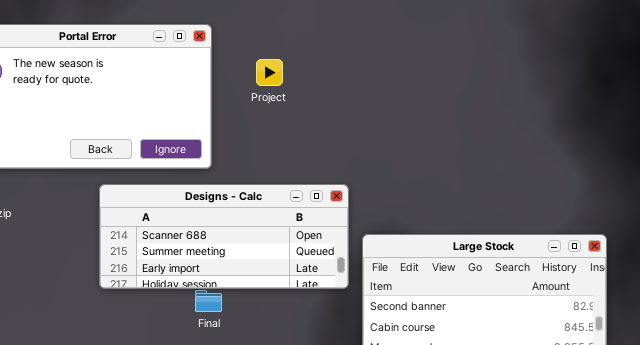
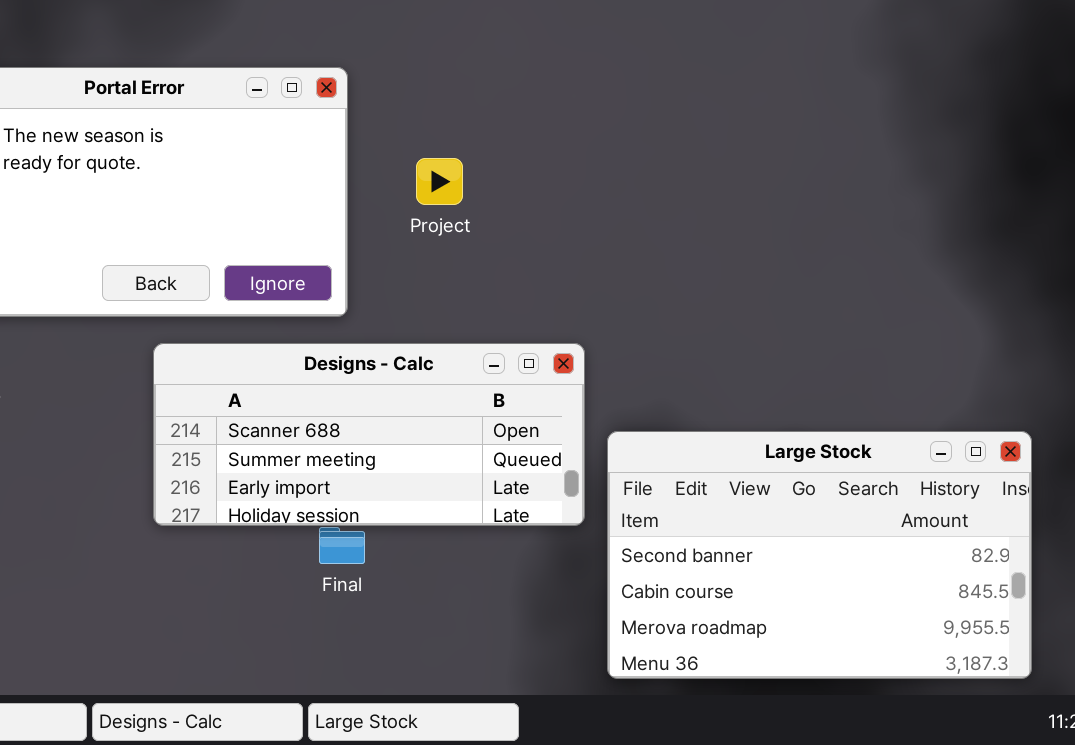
Project: [256,59,283,86] -> [416,158,463,205], moved

